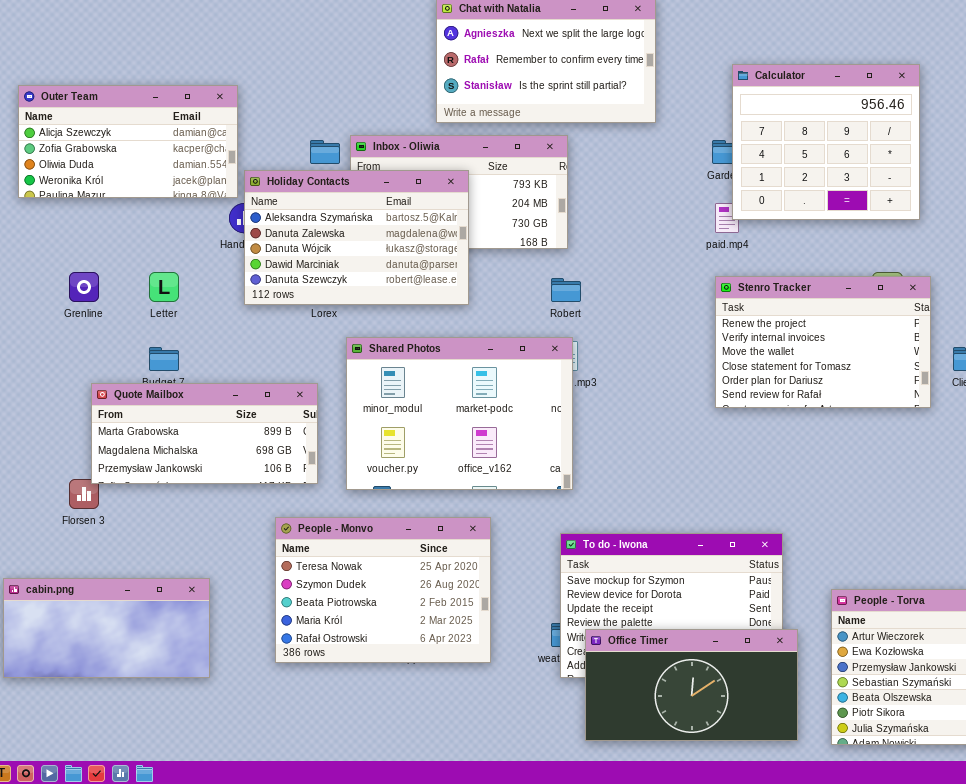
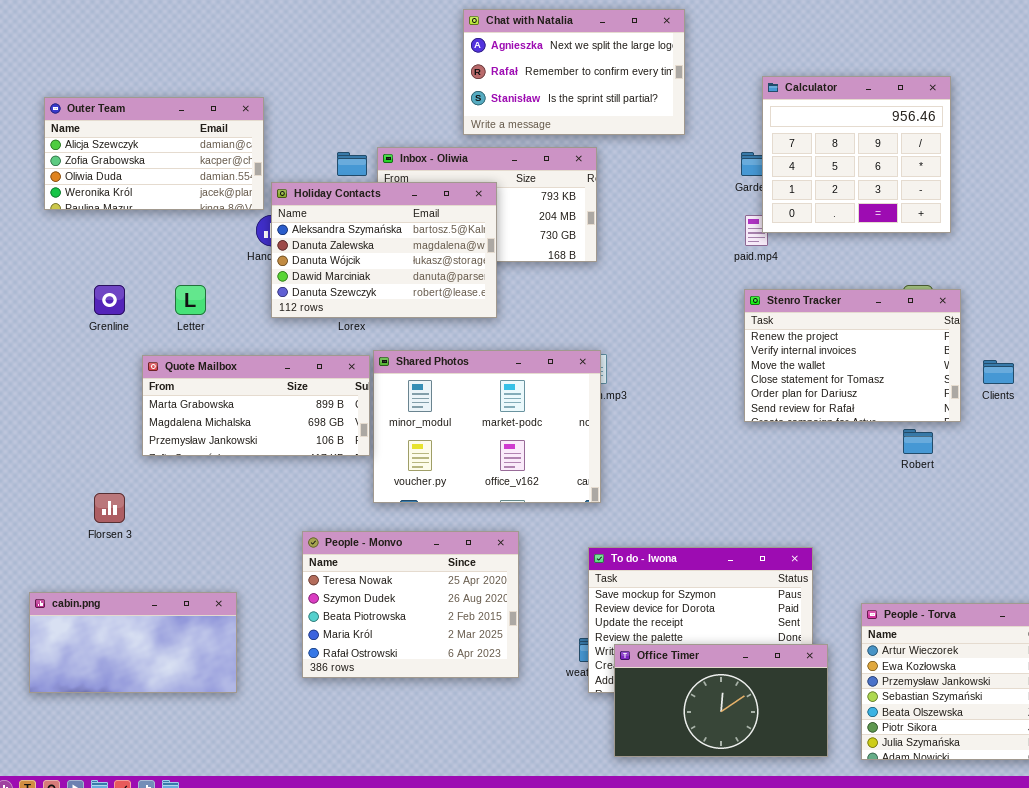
Robert: [551,278,581,302] -> [903,429,933,454], moved
Quote Mailbox: [91,383,318,484] -> [142,355,370,456], moved

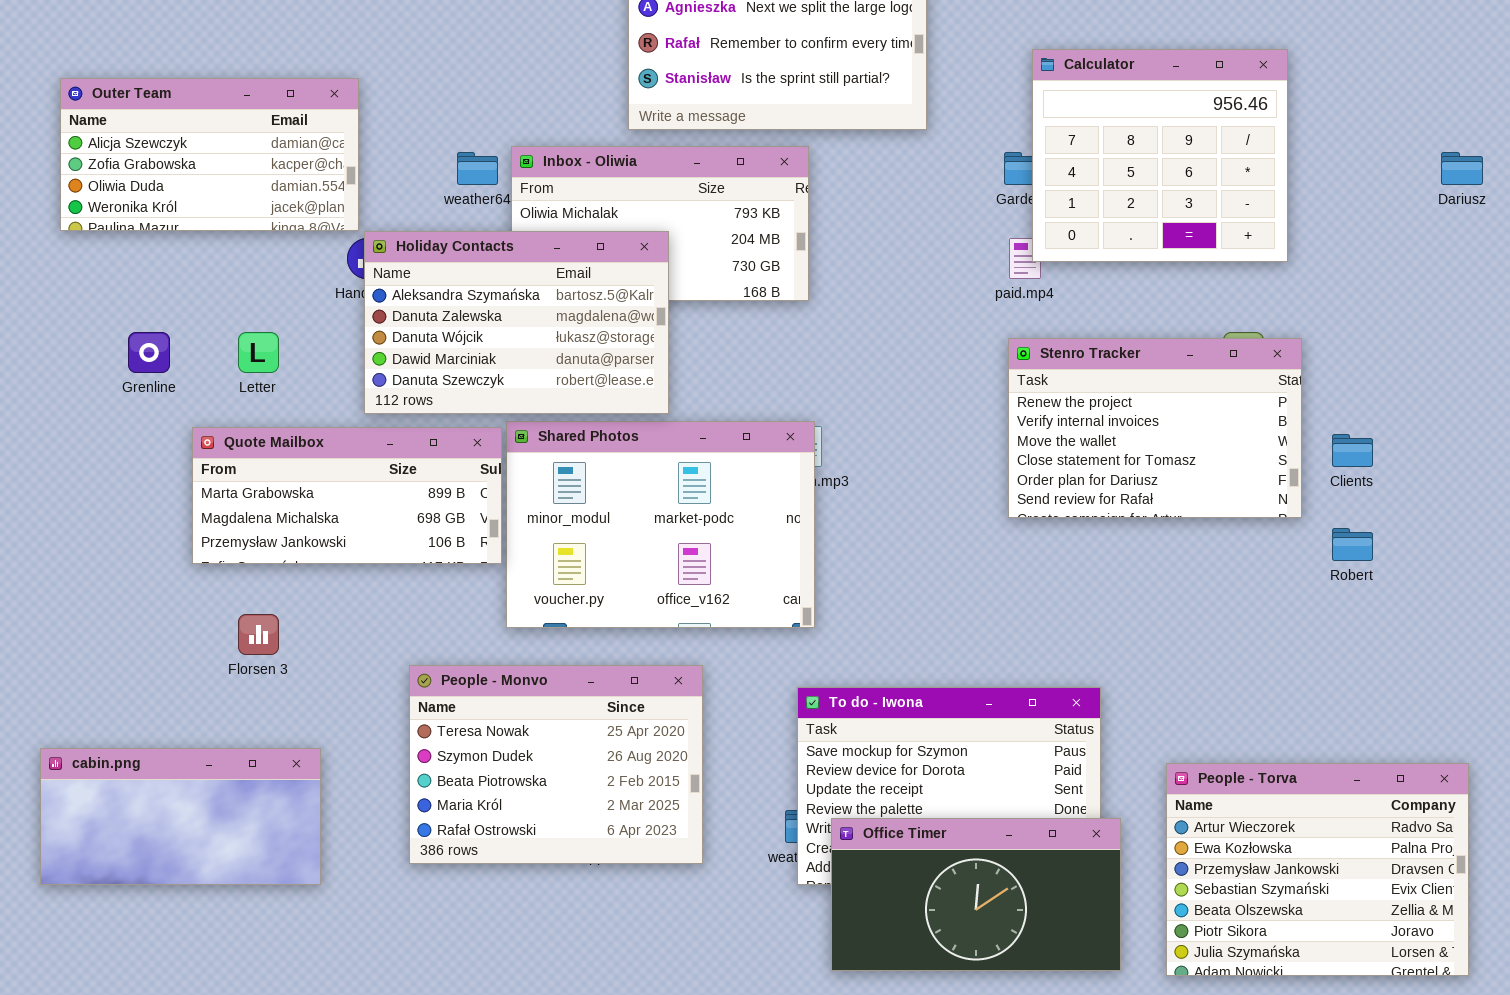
Holiday Contacts: [271,182,497,318] -> [364,231,669,414], moved
Robert: [903,429,933,454] -> [1332,528,1373,561], moved
Florsen 3: [94,493,125,523] -> [238,614,279,655], moved

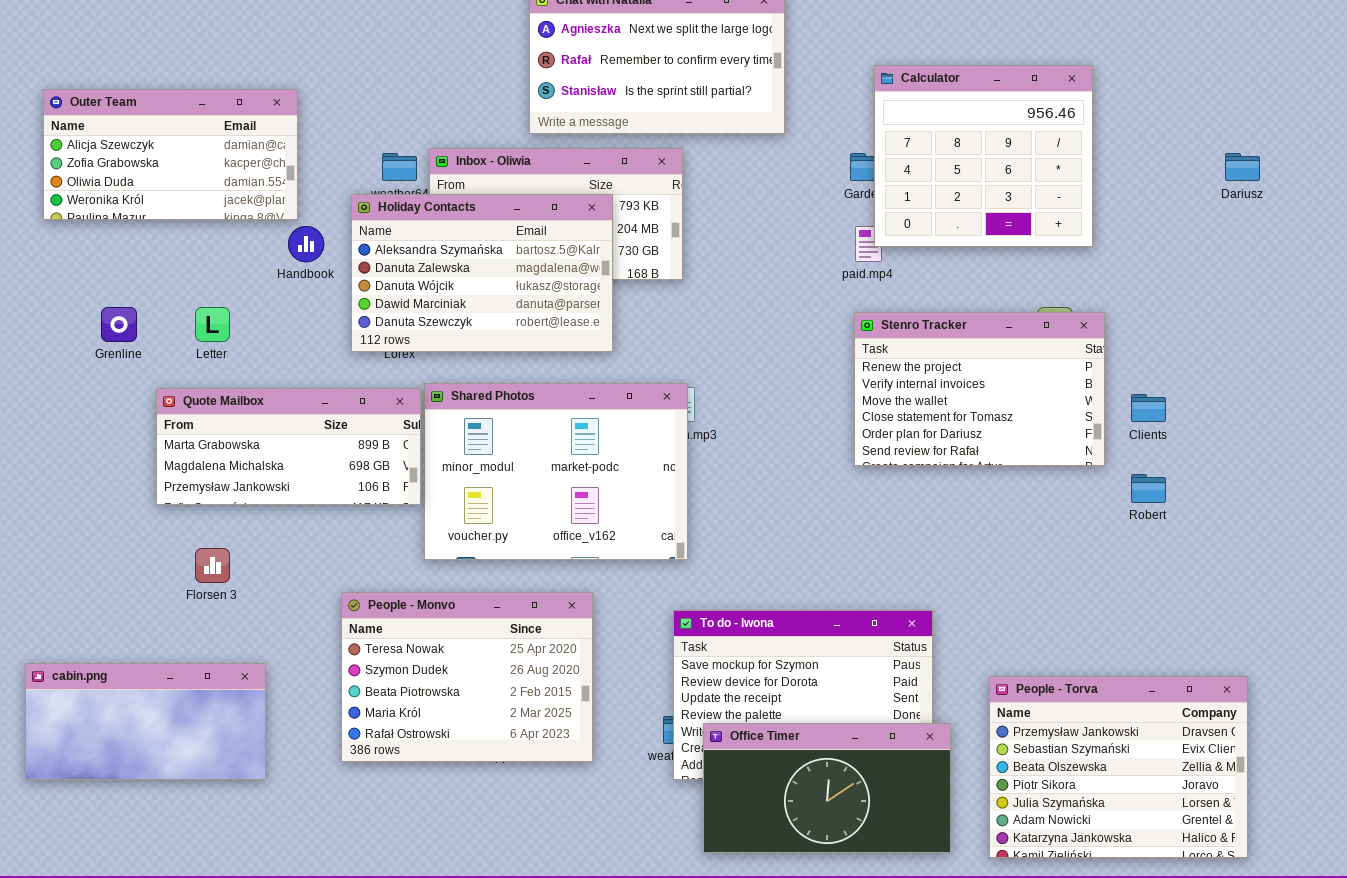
Holiday Contacts: [364,231,669,414] -> [351,194,613,352], moved
People - Torva: [1166,763,1469,976] -> [989,676,1248,858], scrolled down 2 rows

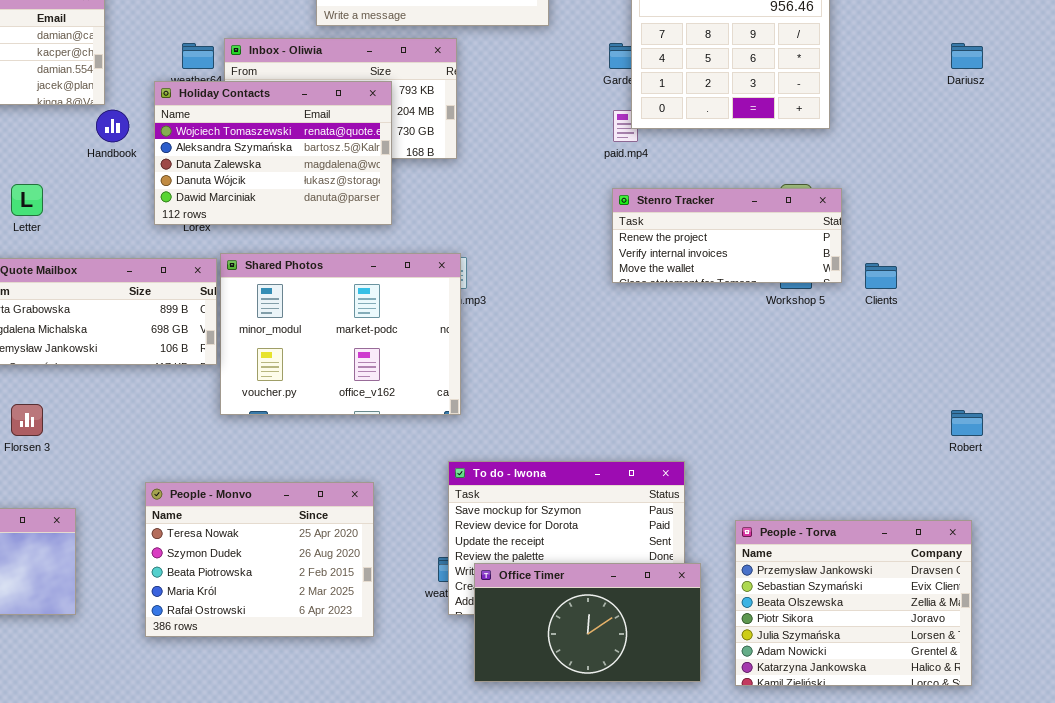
Holiday Contacts: [351,194,613,352] -> [154,81,392,225], scrolled up 1 row
Stenro Tracker: [854,312,1105,466] -> [612,188,842,283], resized
Robert: [1131,474,1166,503] -> [951,410,983,436], moved
People - Monvo: [341,592,593,762] -> [145,482,374,637], moved

